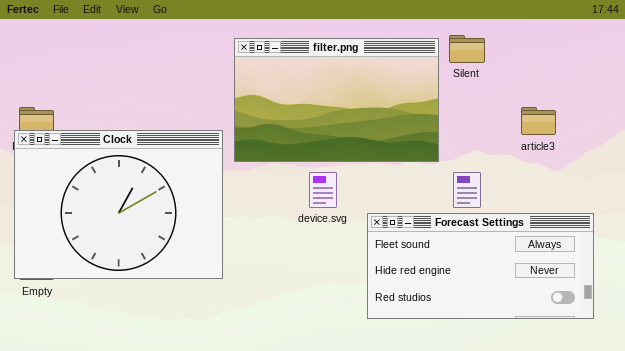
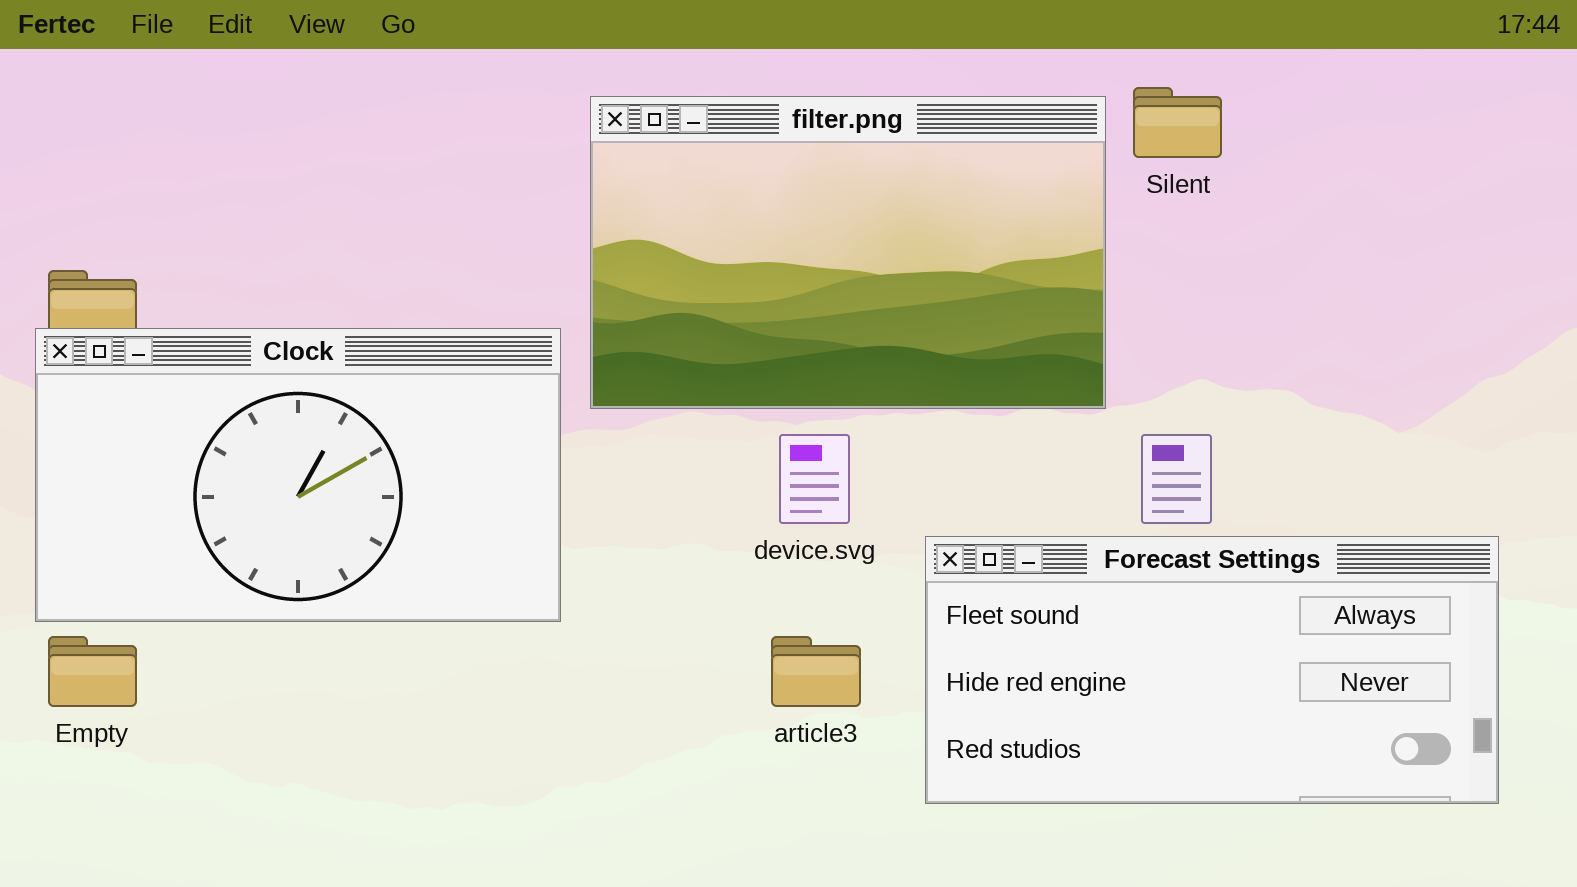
article3: [521,107,556,135] -> [771,636,861,707], moved
Clock: [14,130,223,279] -> [35,328,561,622], resized

